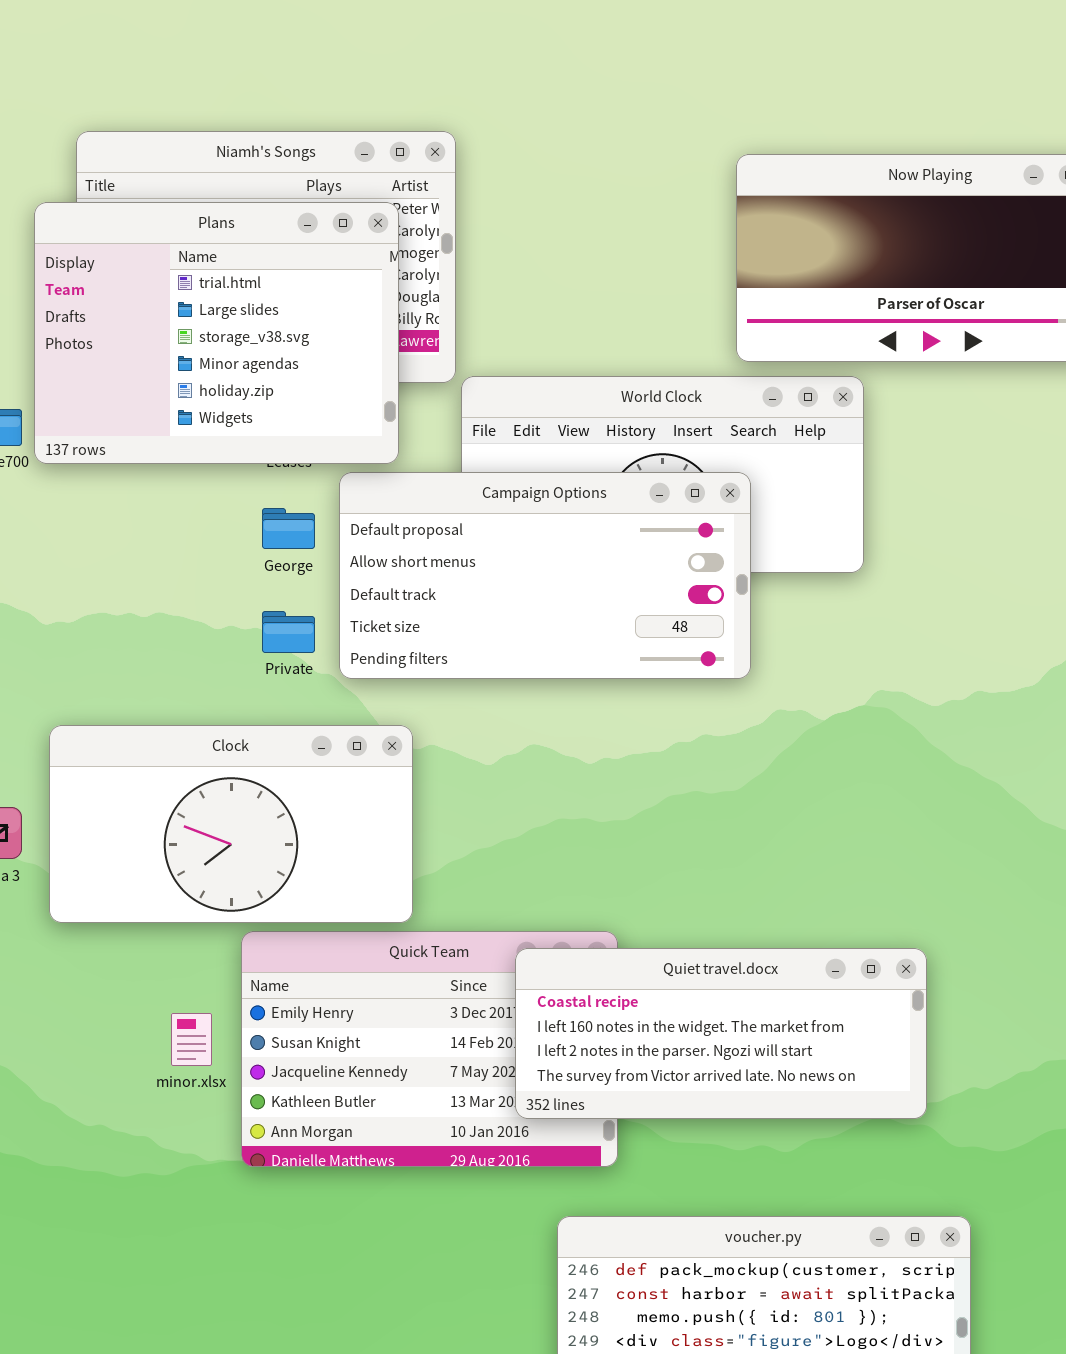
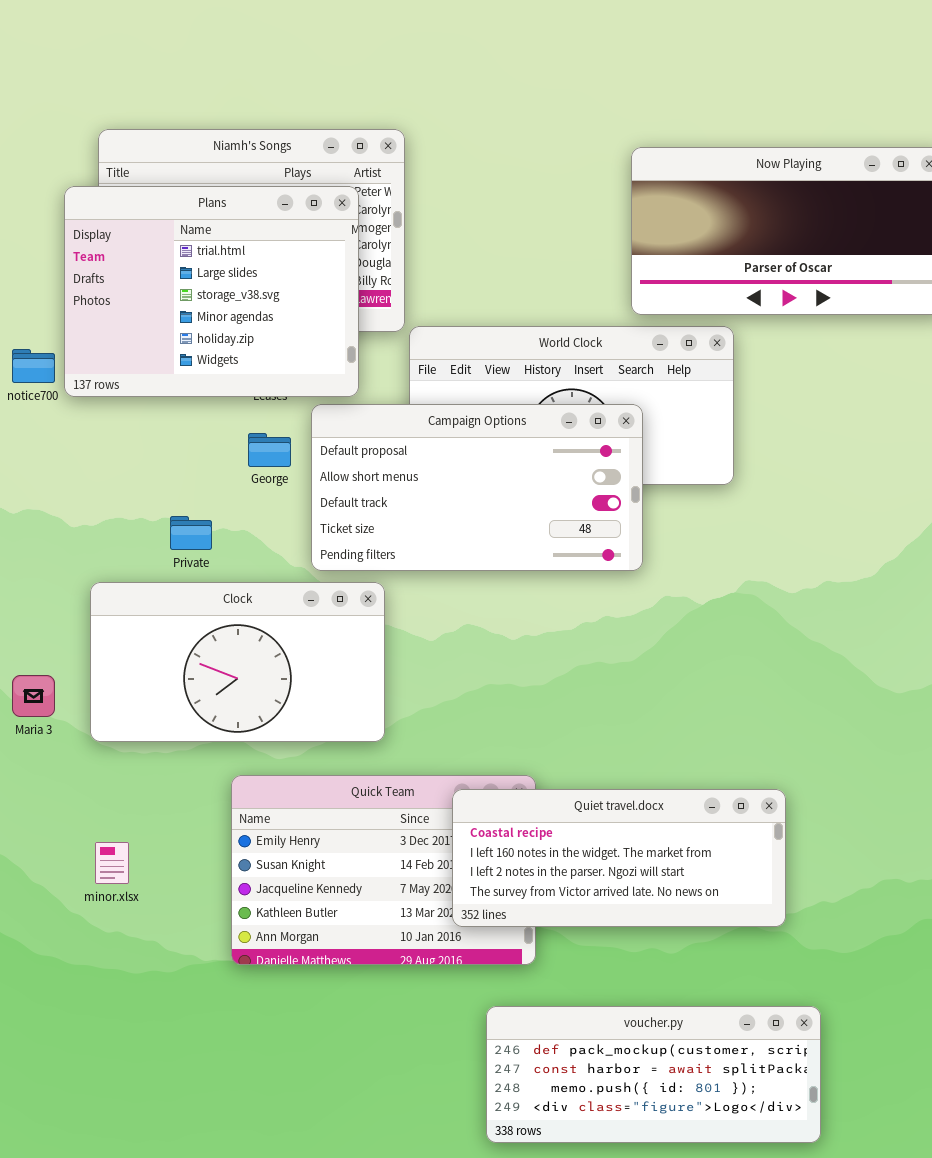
Private: [262,611,315,653] -> [170,516,212,550], moved
Clock: [49,725,413,923] -> [90,582,385,742], moved
minor.xlsx: [171,1013,212,1066] -> [95,842,129,884], moved

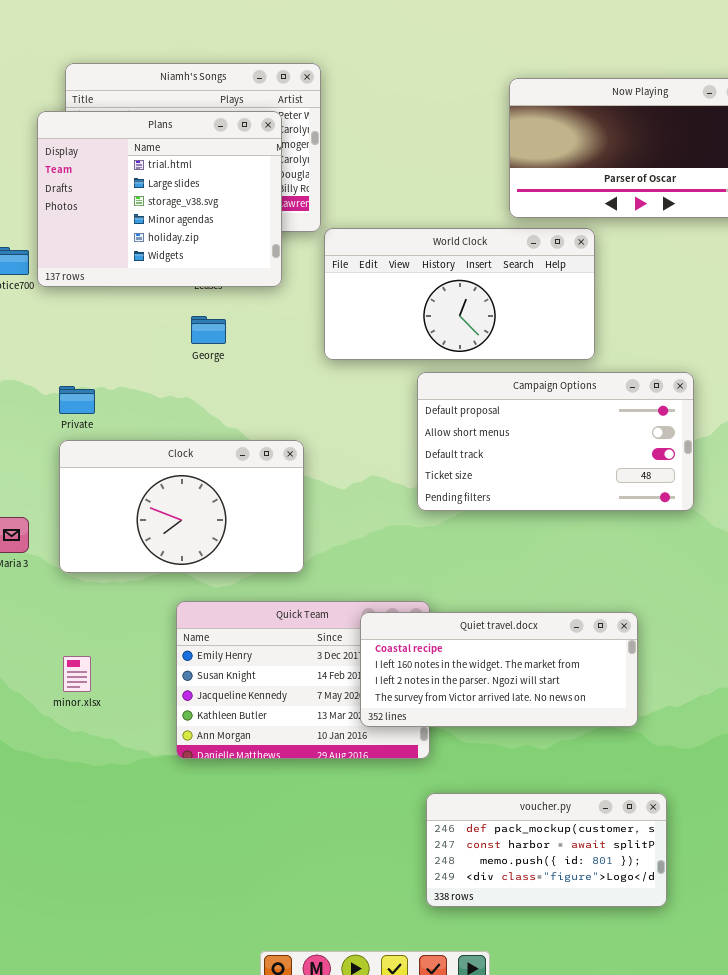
Campaign Options: [311,404,643,571] -> [417,372,694,511], moved
Private: [170,516,212,550] -> [59,386,95,414], moved
voucher.py: [486,1006,821,1143] -> [426,793,667,907], resized

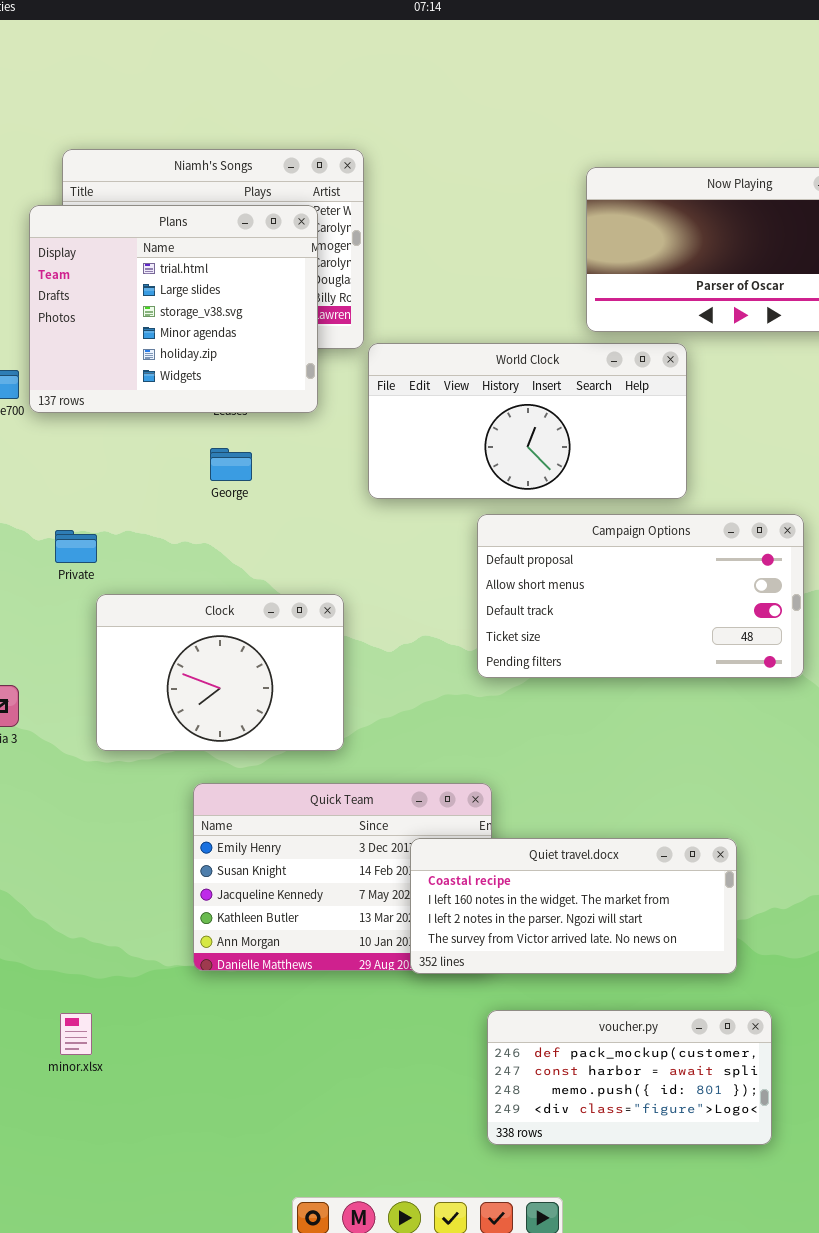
Clock: [59,440,304,573] -> [96,594,344,751], resized
Quiet travel.docx: [360,612,638,727] -> [410,838,737,974], moved
minor.xlsx: [63,656,91,692] -> [60,1013,92,1055], moved

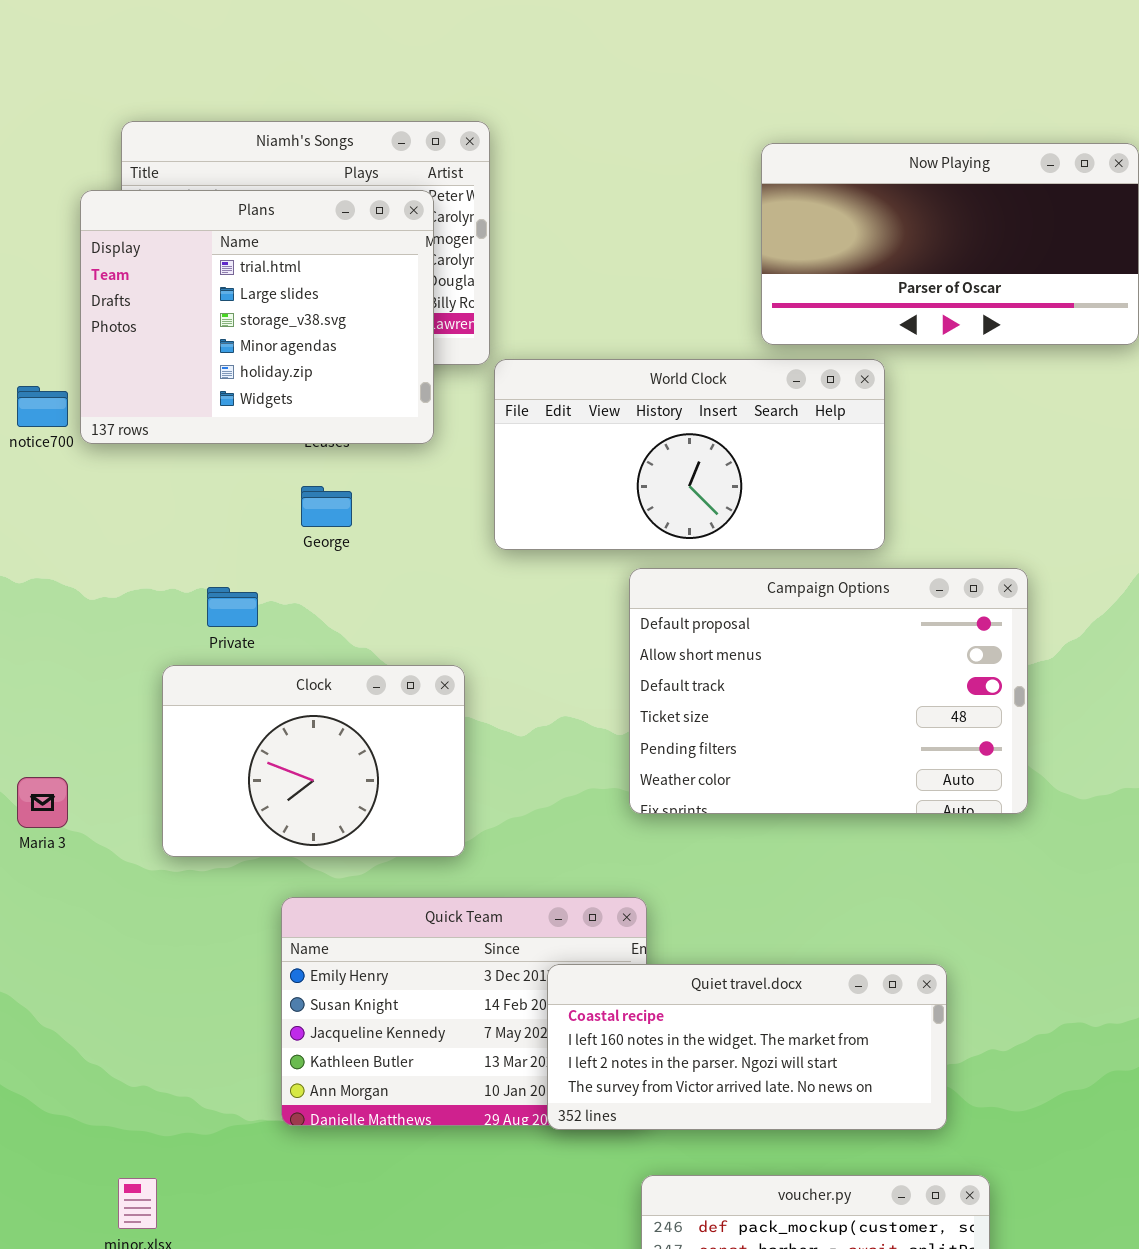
Campaign Options: [477,514,804,678] -> [629,568,1028,814], resized
Private: [55,530,97,563] -> [207,587,258,627], moved

